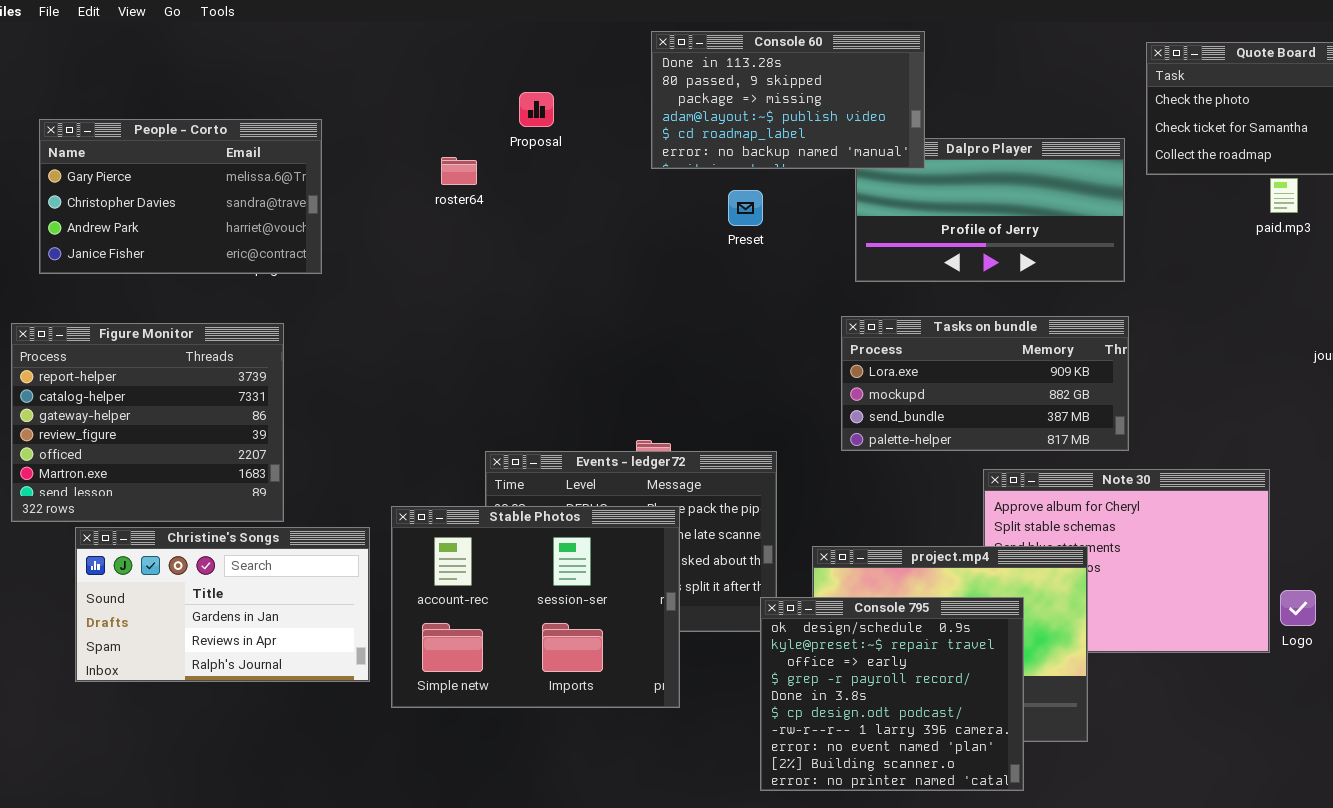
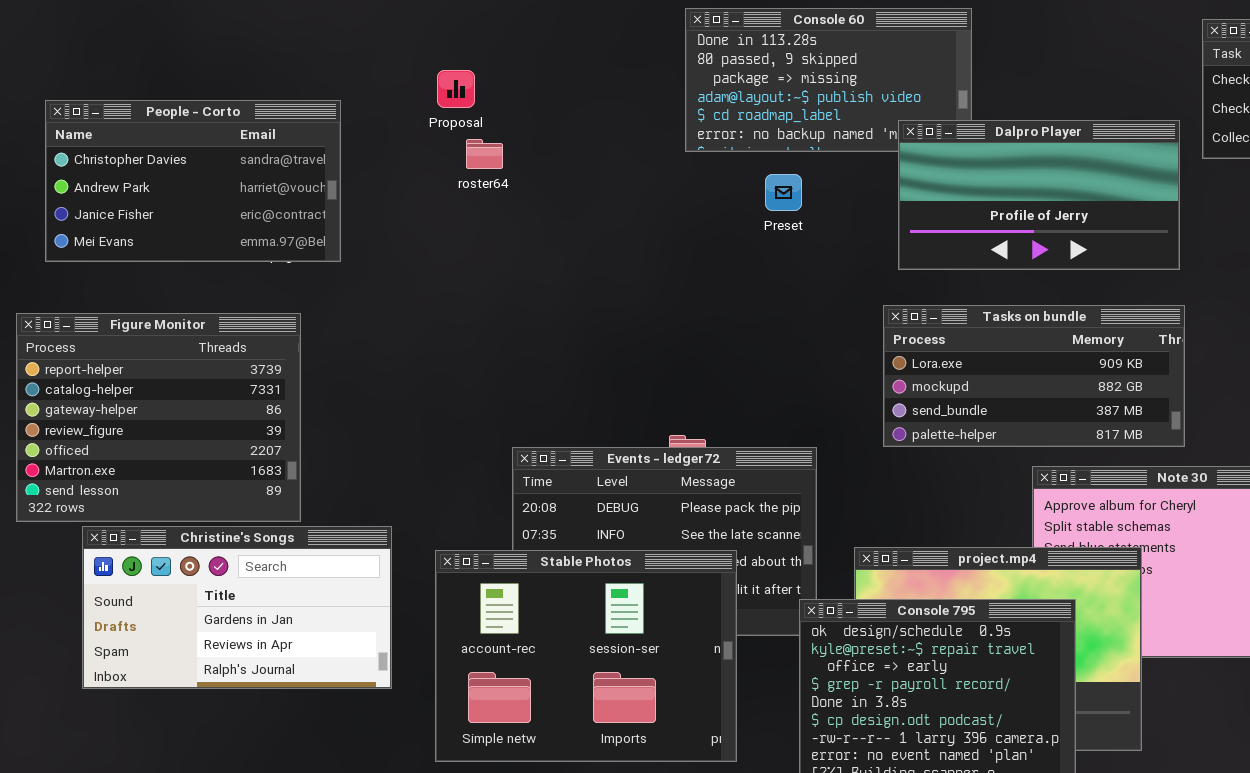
Proposal: [519,92,554,127] -> [437,70,475,108], moved
People - Corto: [39,119,322,274] -> [45,100,341,262], scrolled down 1 row
Dalpro Player: [855,138,1125,282] -> [898,120,1180,270], raised
Stable Photos: [391,506,680,708] -> [435,550,737,762], moved

